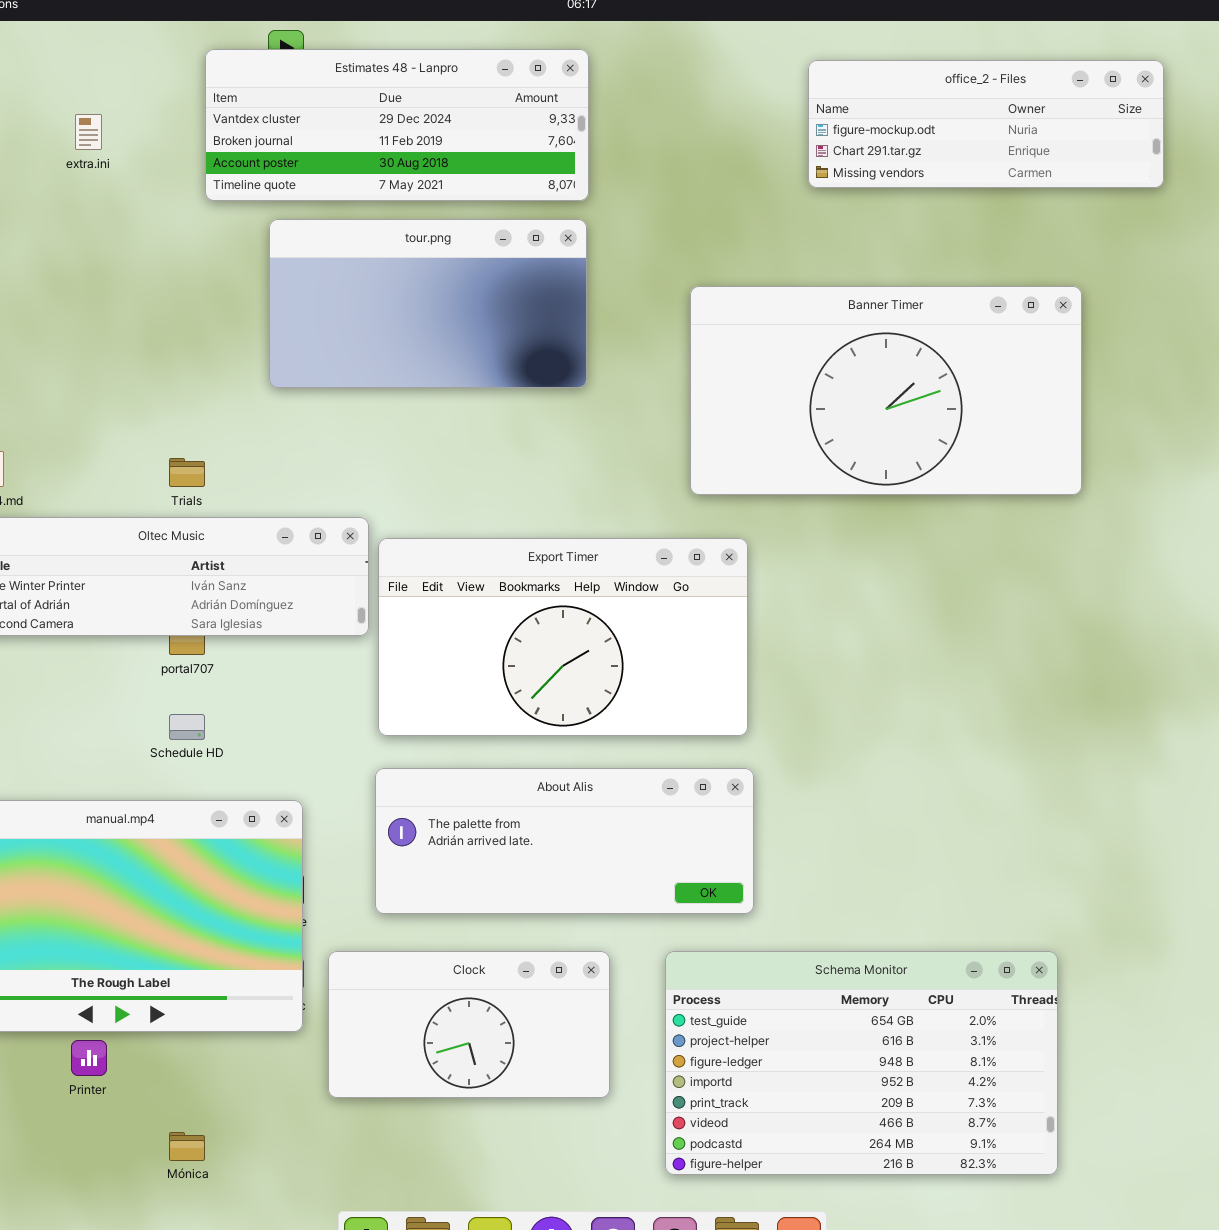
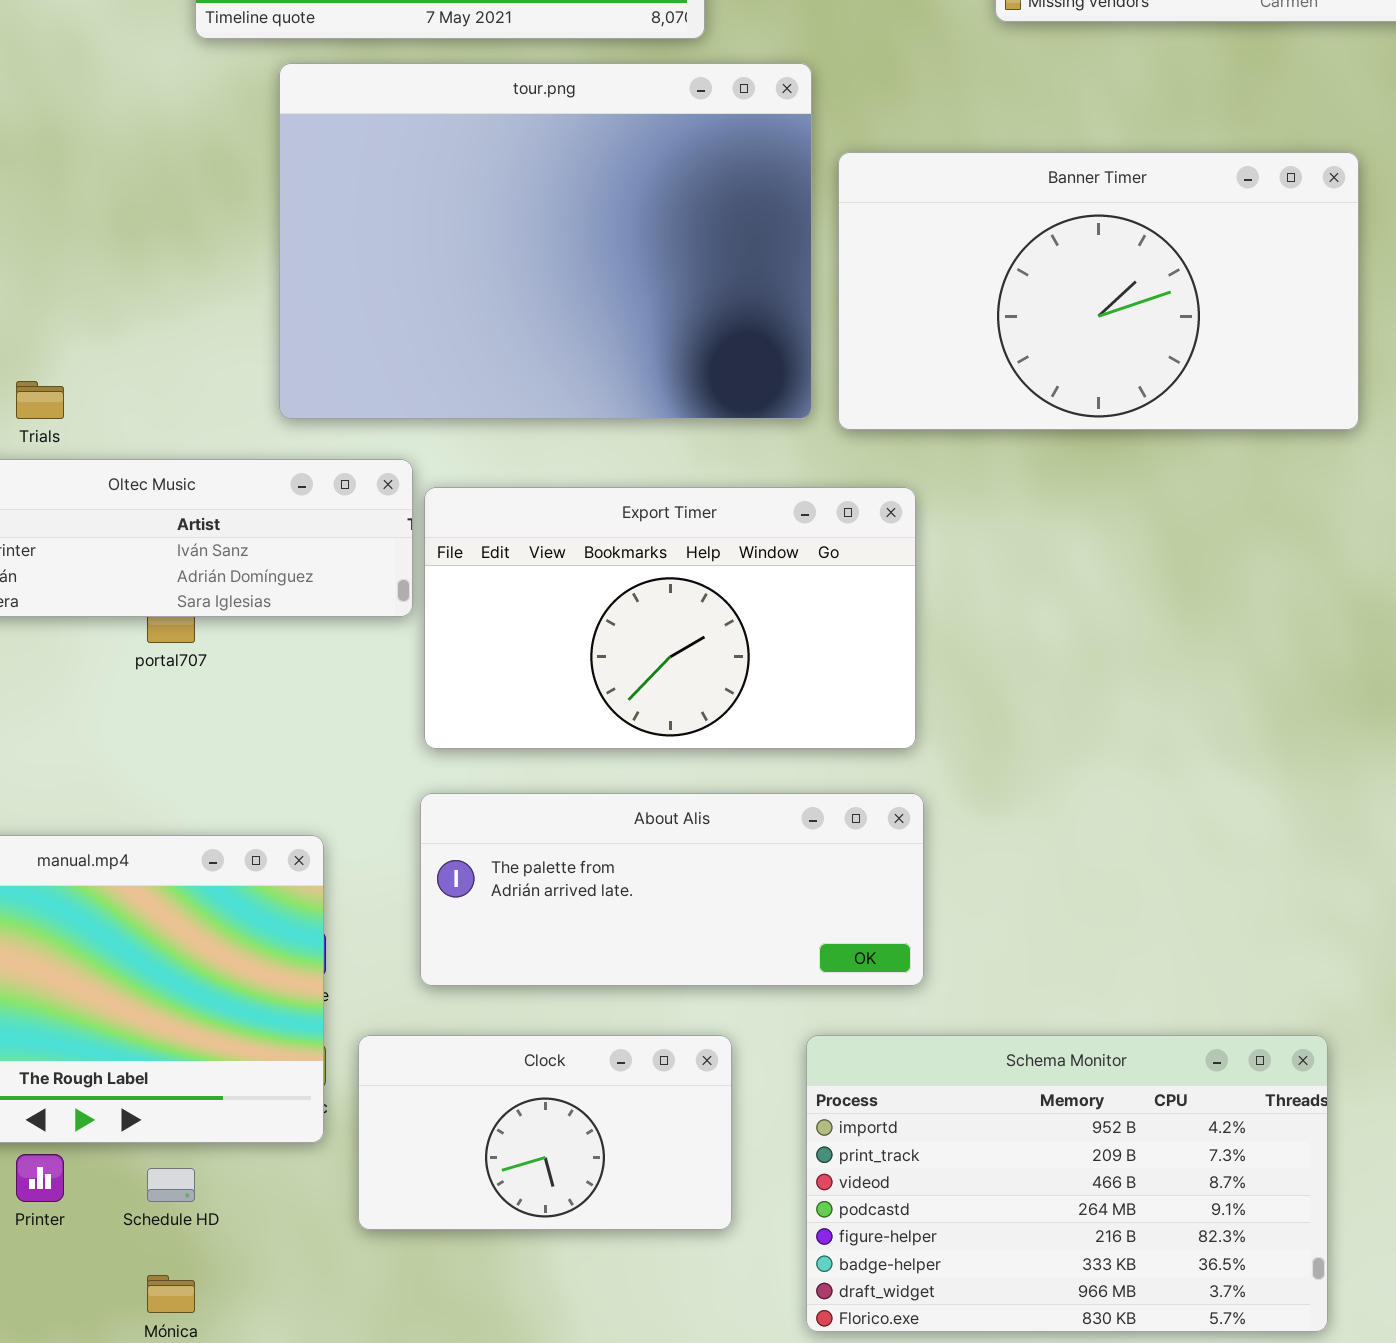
tour.png: [269,219,587,388] -> [279,63,812,419], resized
Trials: [169,458,205,487] -> [16,381,64,419], moved
Schedule HD: [169,714,205,740] -> [147,1168,195,1202], moved
Schema Monitor: [665,951,1058,1175] -> [806,1035,1328,1332], scrolled down 3 rows

